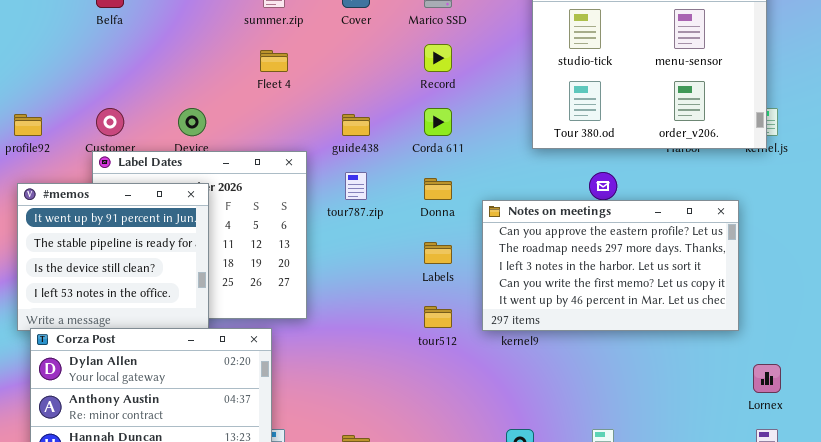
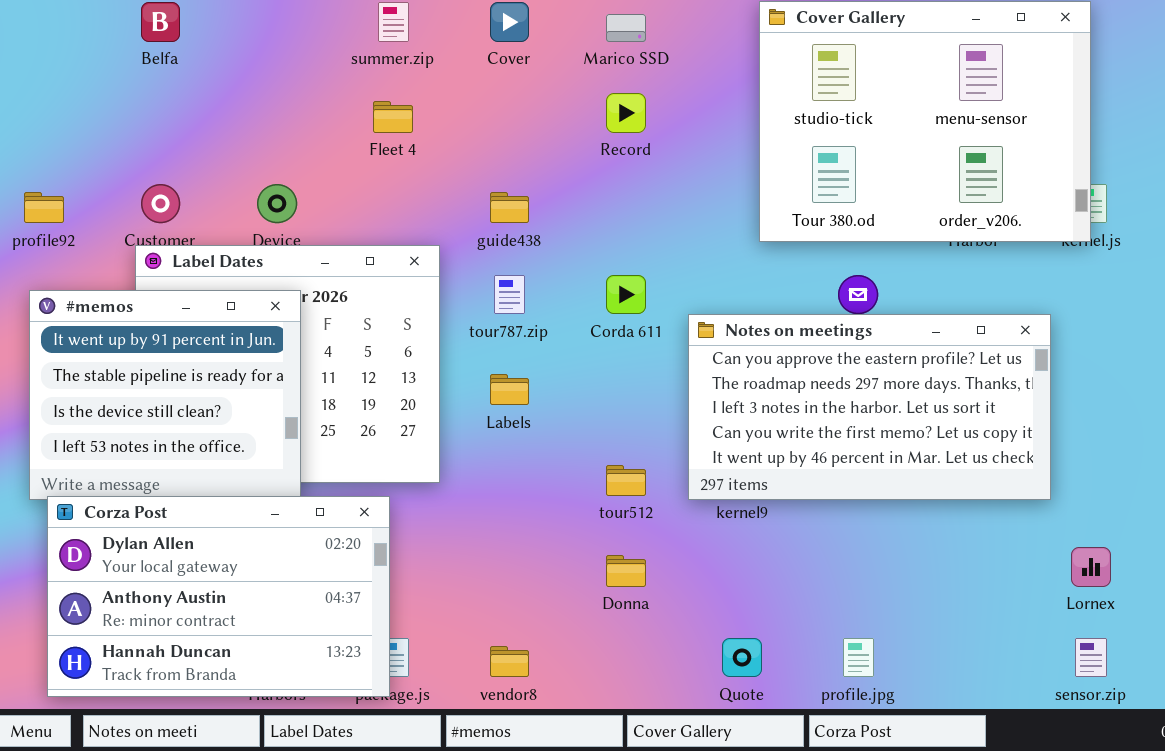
Corda 611: [424,108,452,136] -> [606,275,646,314], moved
Donna: [424,178,452,200] -> [606,555,646,587], moved
Labels: [424,242,452,264] -> [490,374,529,405], moved

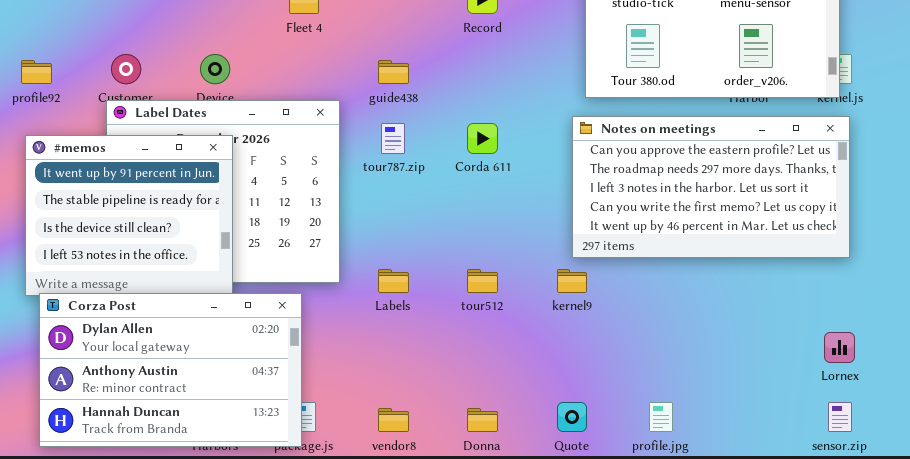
Notes on meetings: [688,314,1051,500] -> [572,116,850,258], moved
Labels: [490,374,529,405] -> [378,269,409,293], moved
Donna: [606,555,646,587] -> [467,408,498,432], moved

